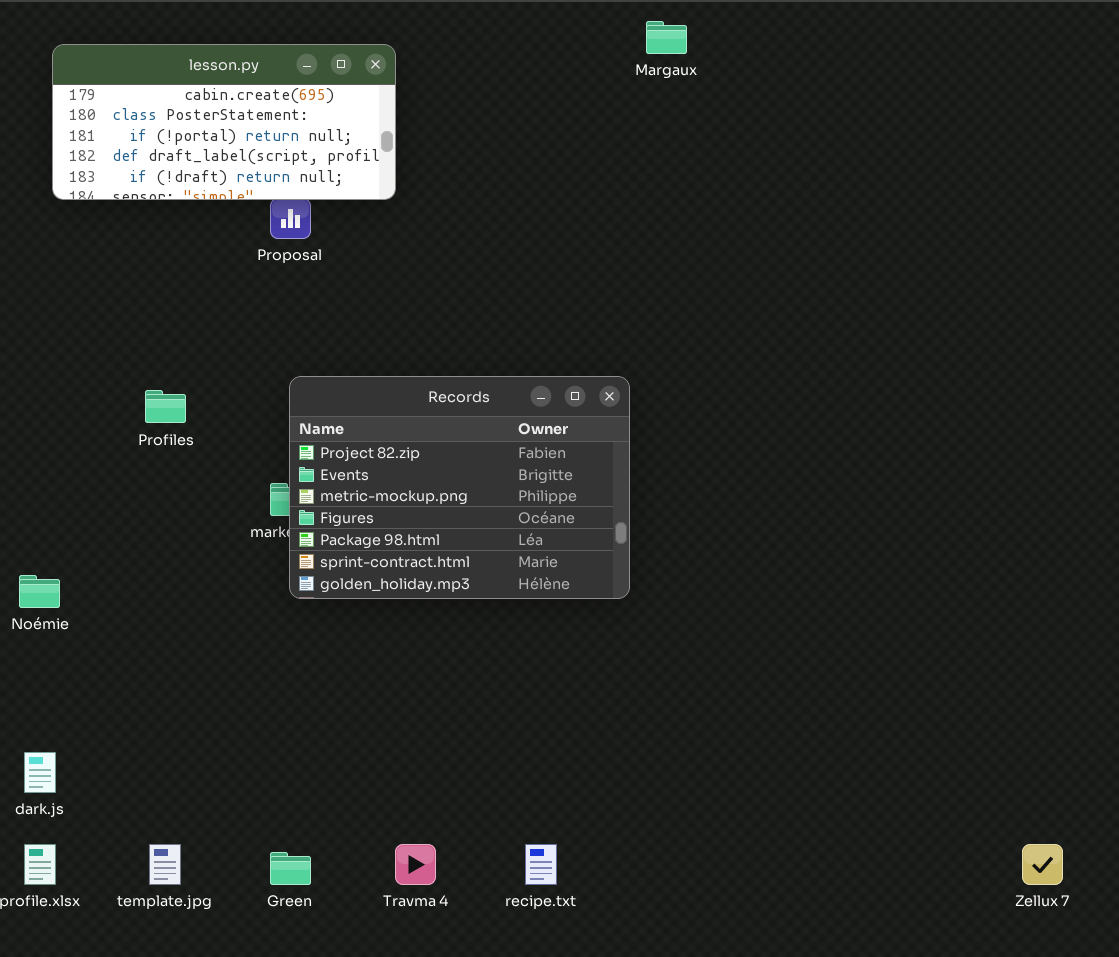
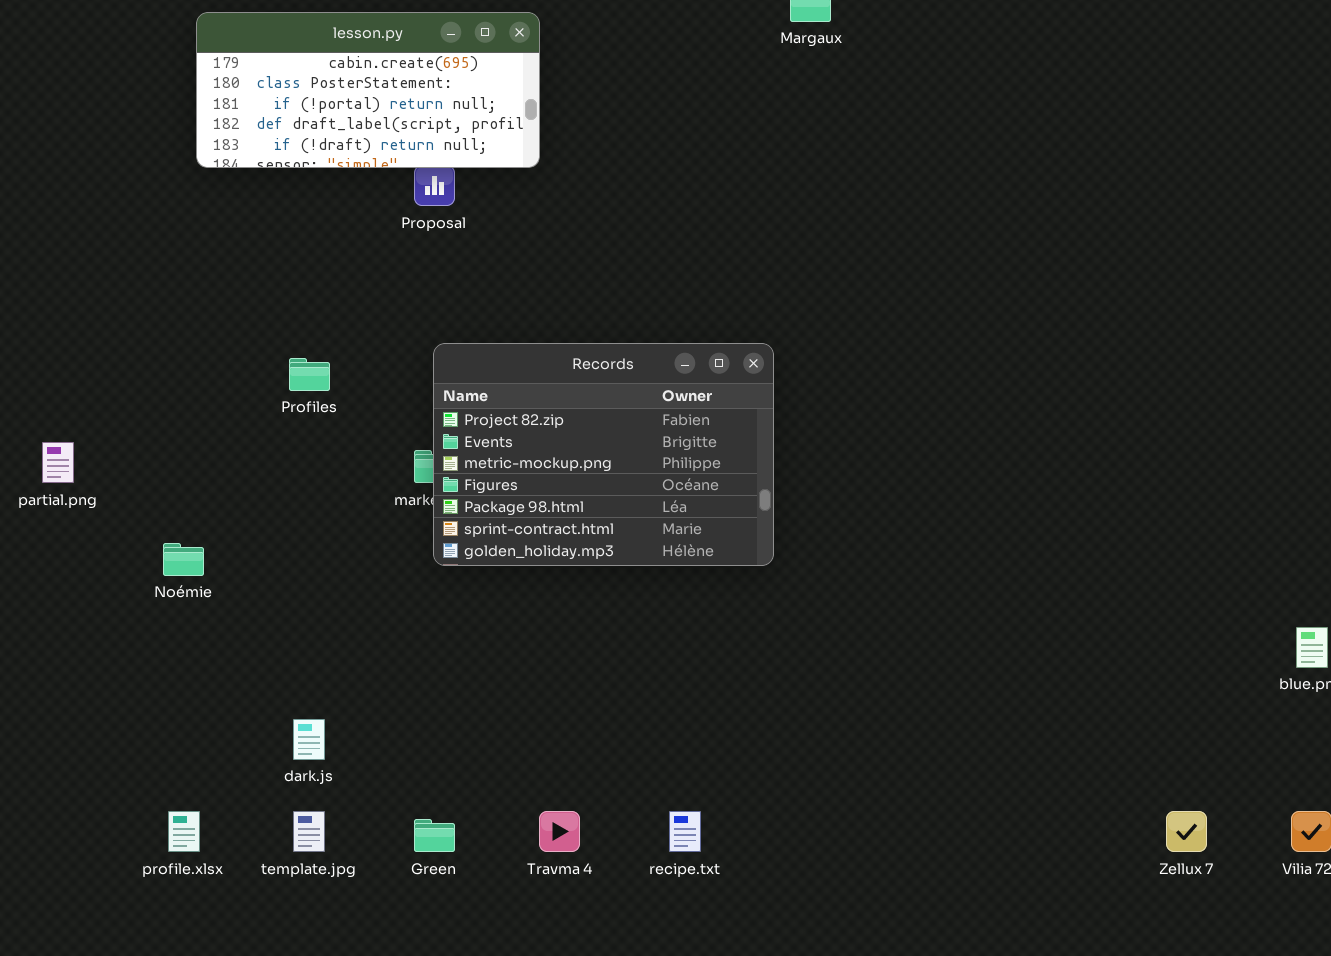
dark.js: [24,752,56,793] -> [293,719,325,760], moved

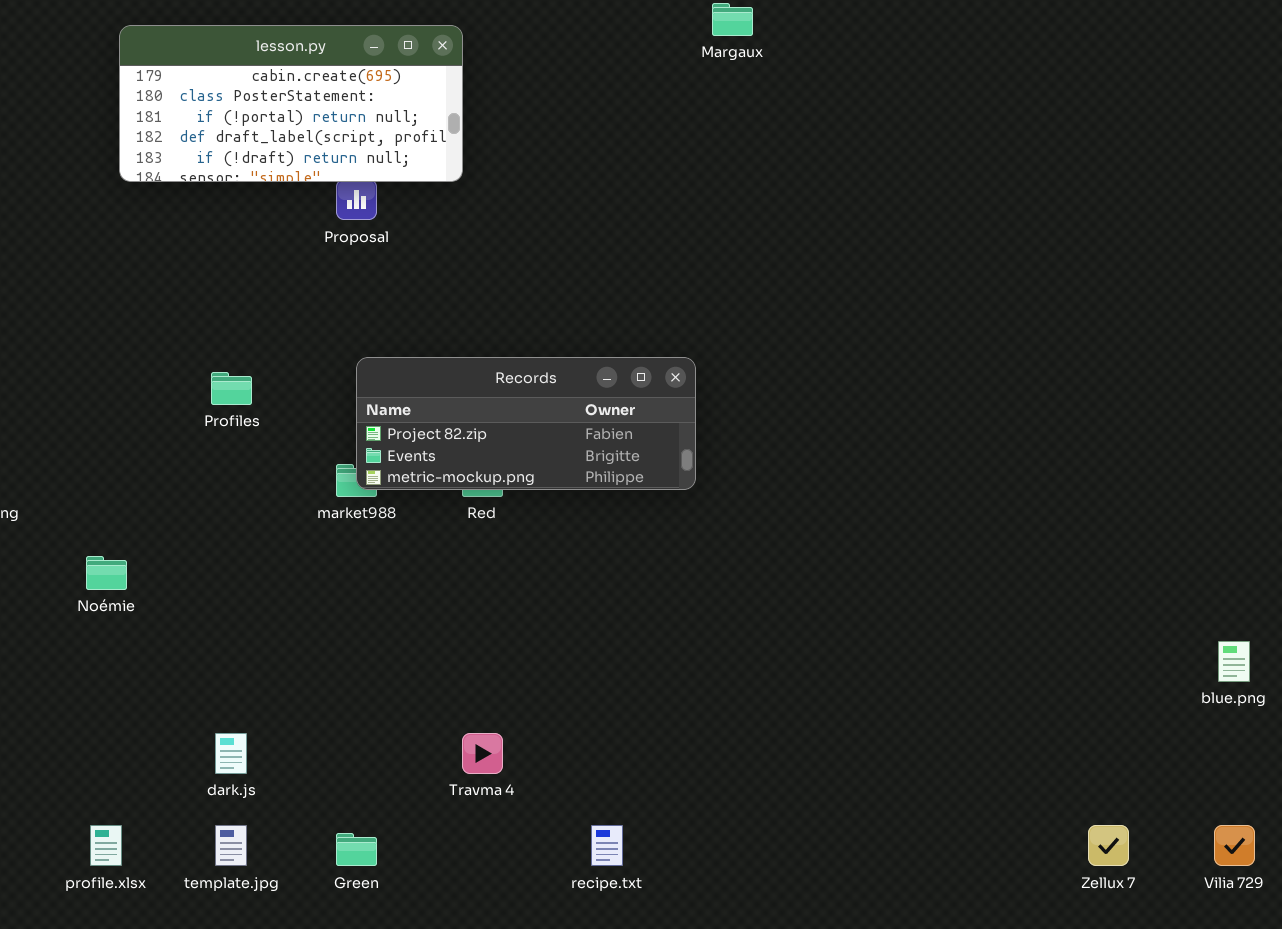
Records: [433,343,774,566] -> [356,357,696,490], resized
Travma 4: [539,811,580,852] -> [462,733,503,774], moved

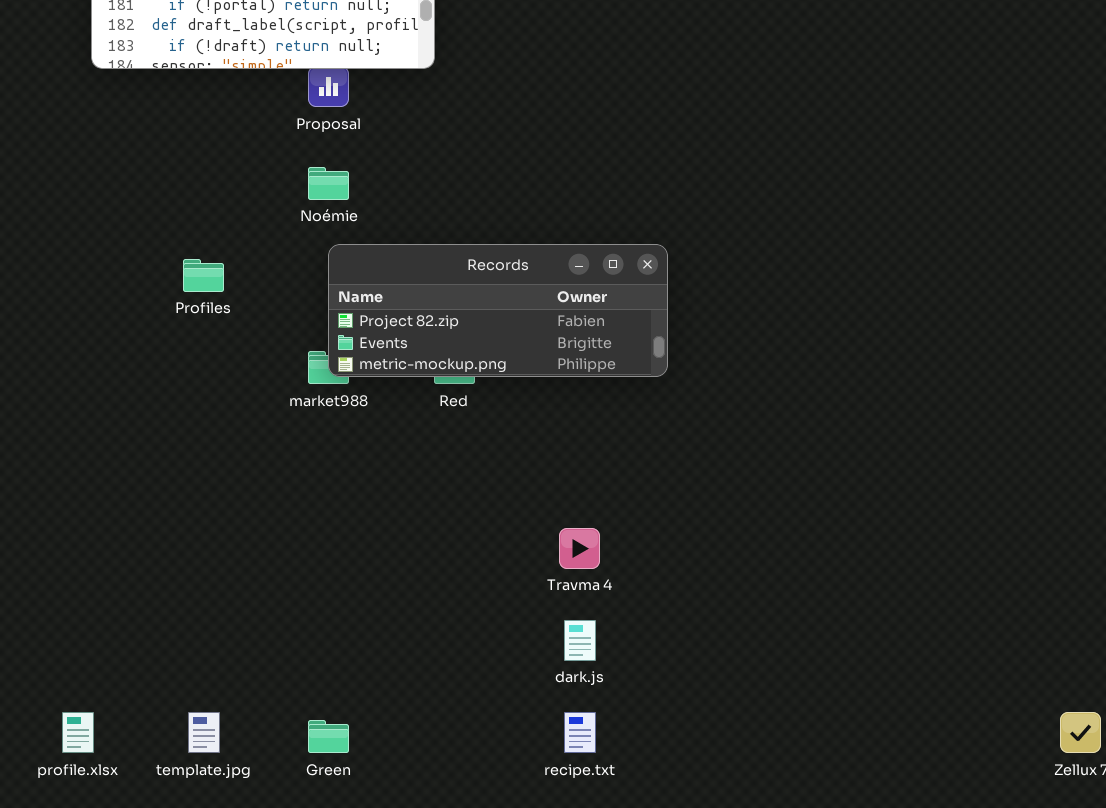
Noémie: [86,556,127,590] -> [308,167,349,200], moved
dark.js: [215,733,247,774] -> [564,620,596,661], moved
Travma 4: [462,733,503,774] -> [559,528,600,569], moved

